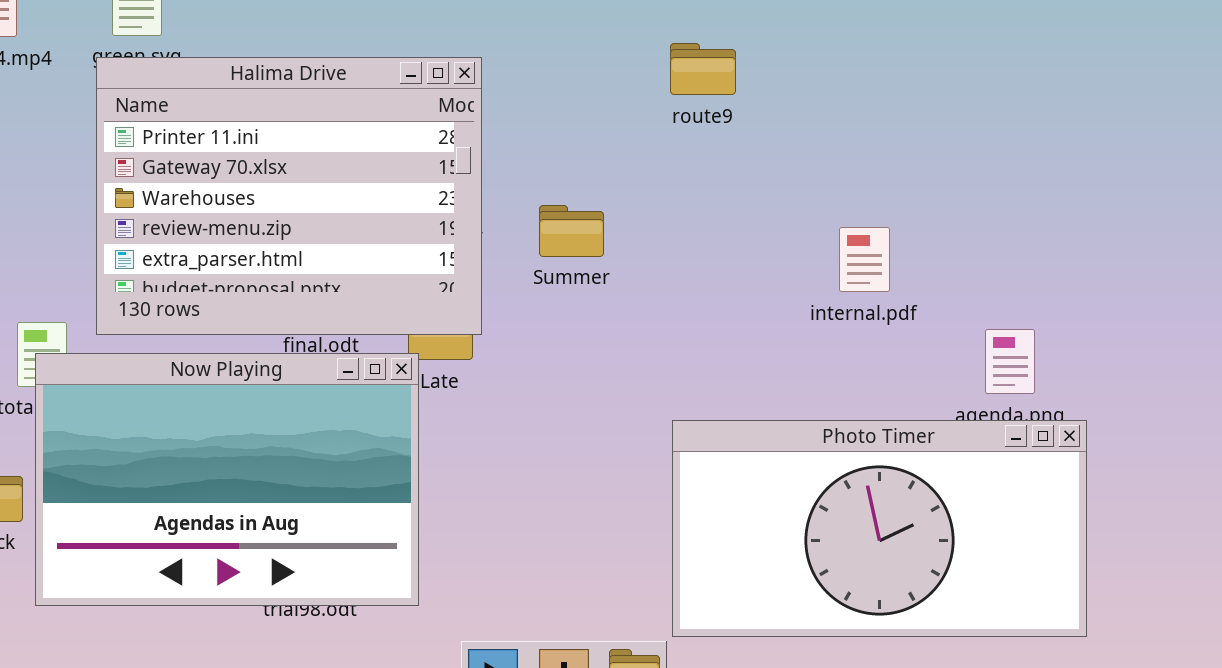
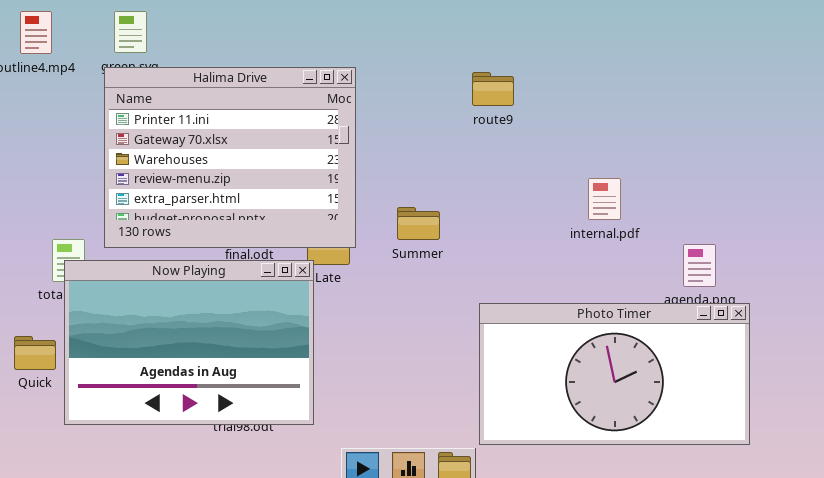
route9: [670,43,736,95] -> [472,72,514,106], moved
Summer: [539,205,604,257] -> [397,207,440,240], moved

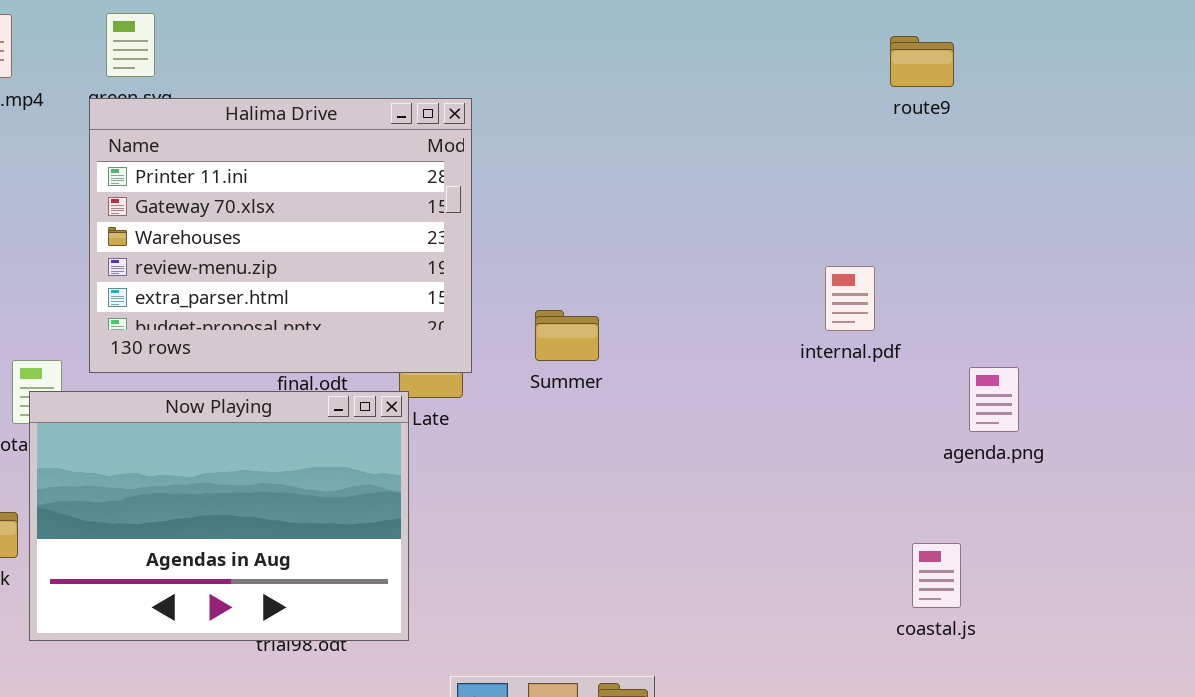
route9: [472,72,514,106] -> [890,36,954,87], moved
Photo Timer: [479,303,750,445] -> none, closed

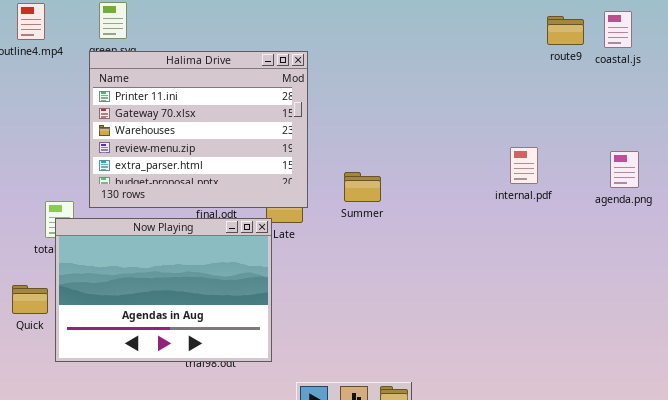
agenda.png: [969,367,1019,432] -> [610,151,639,188], moved
coastal.js: [912,543,961,608] -> [604,11,632,48], moved

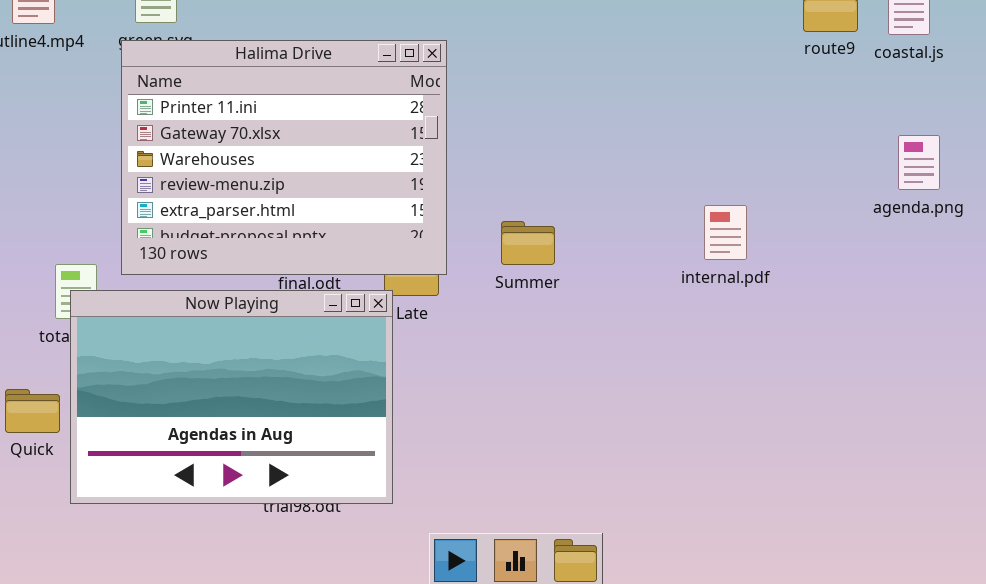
internal.pdf: [510,147,538,184] -> [704,205,747,260], moved
agenda.png: [610,151,639,188] -> [898,135,940,190], moved

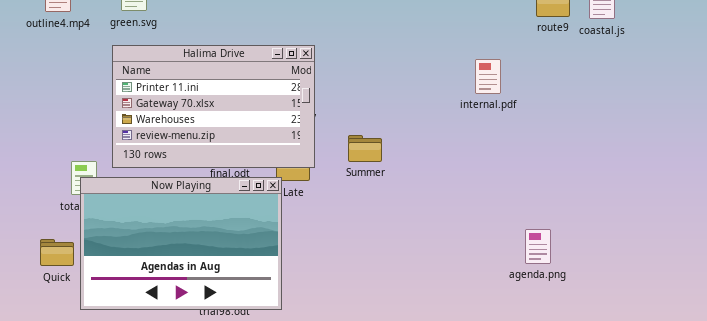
Halima Drive: [121,40,447,275] -> [112,45,315,168], resized
agenda.png: [898,135,940,190] -> [525,229,551,264], moved
internal.pdf: [704,205,747,260] -> [475,59,501,94], moved

